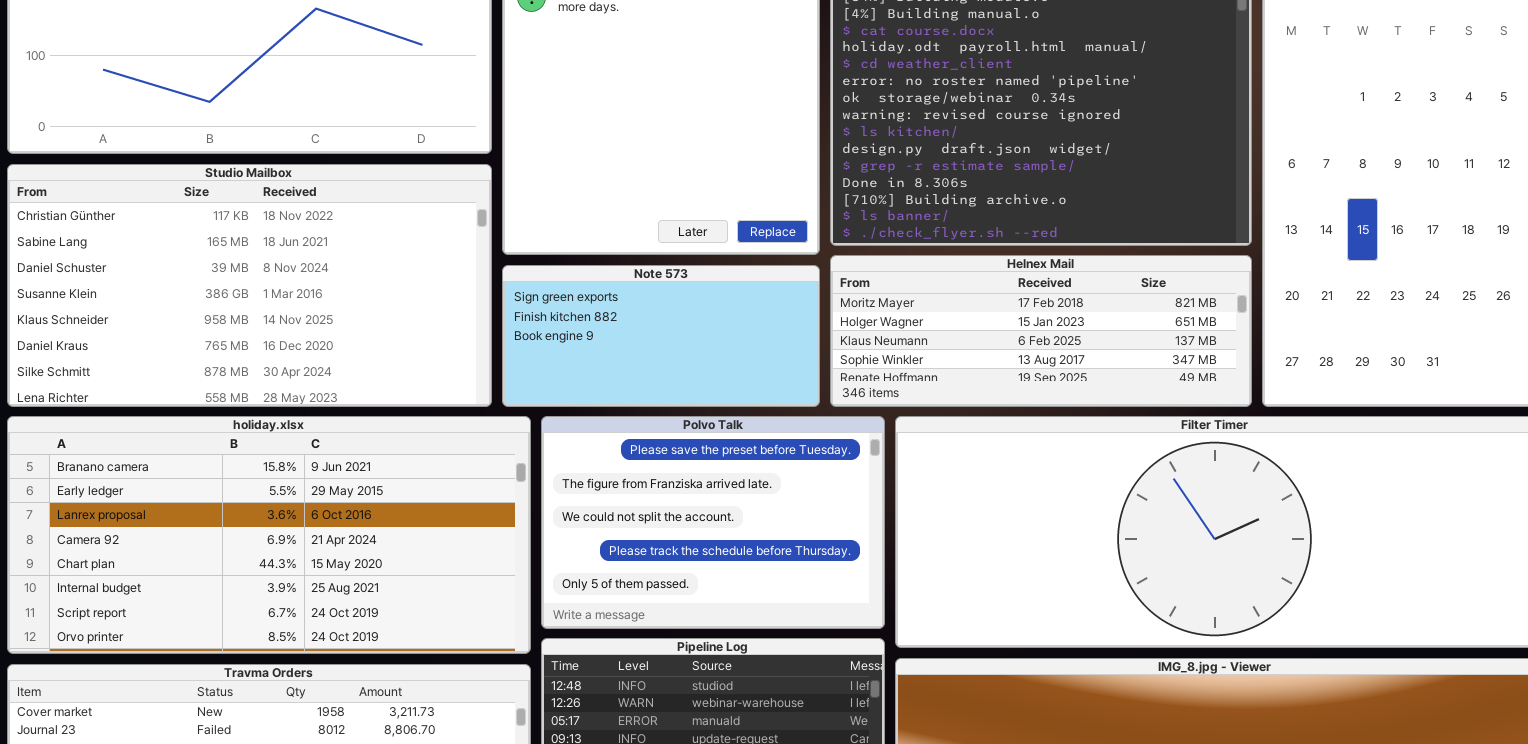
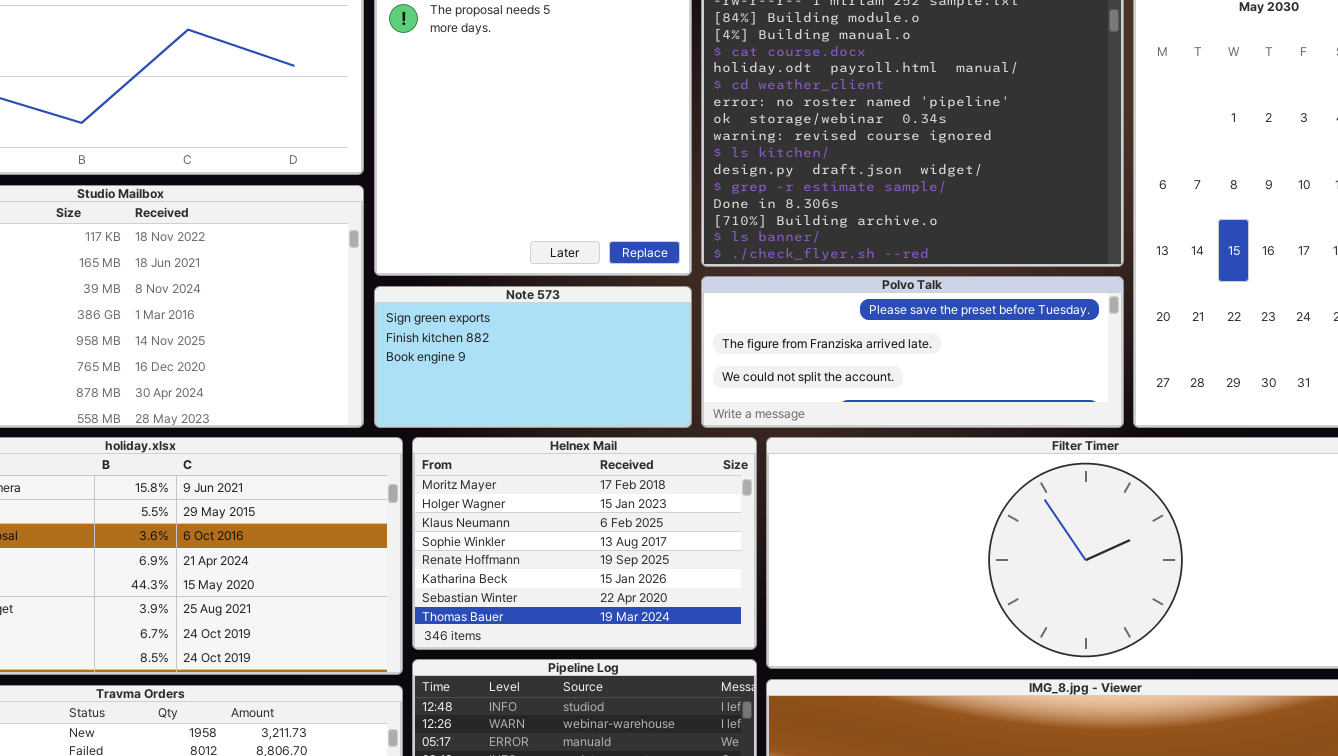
Helnex Mail: [830,255,1252,407] -> [412,437,757,650], moved, resized
Polvo Talk: [541,416,885,629] -> [701,276,1124,428], moved, resized

